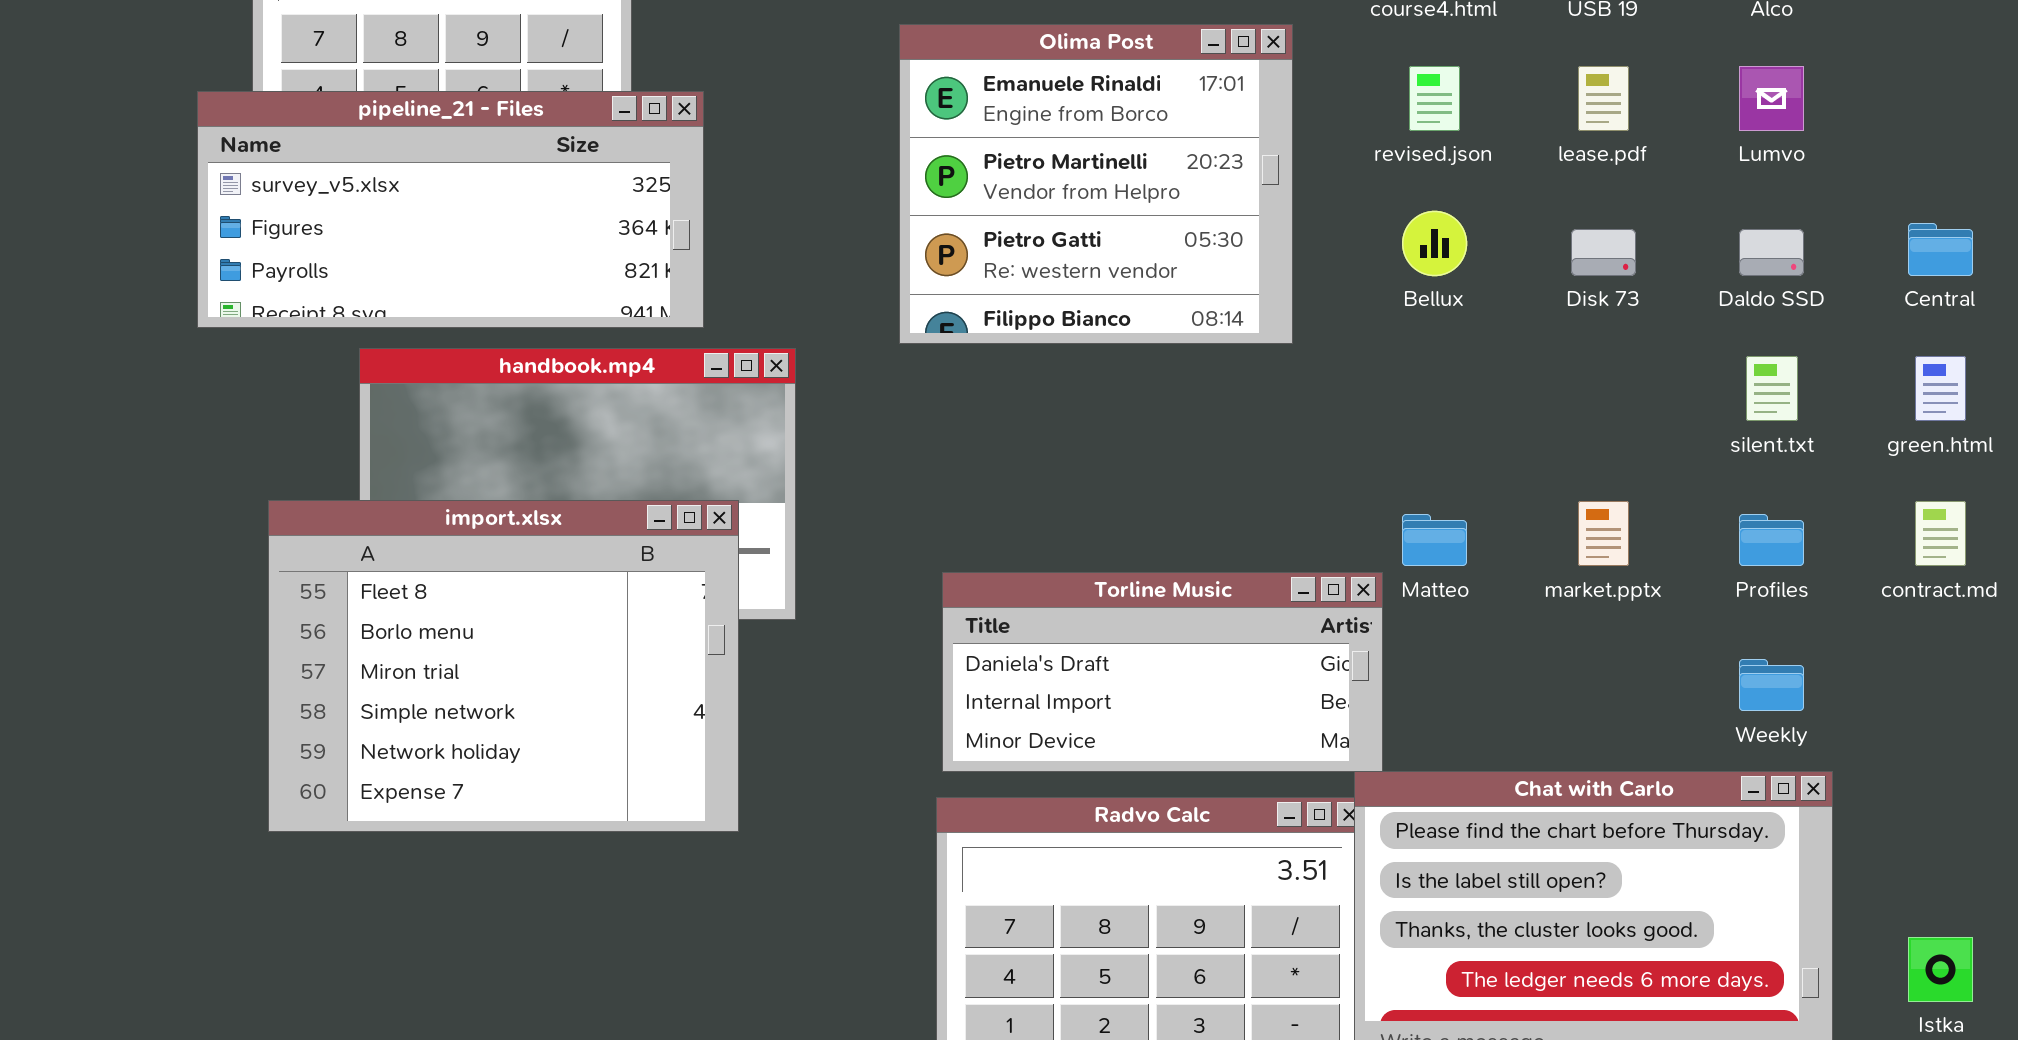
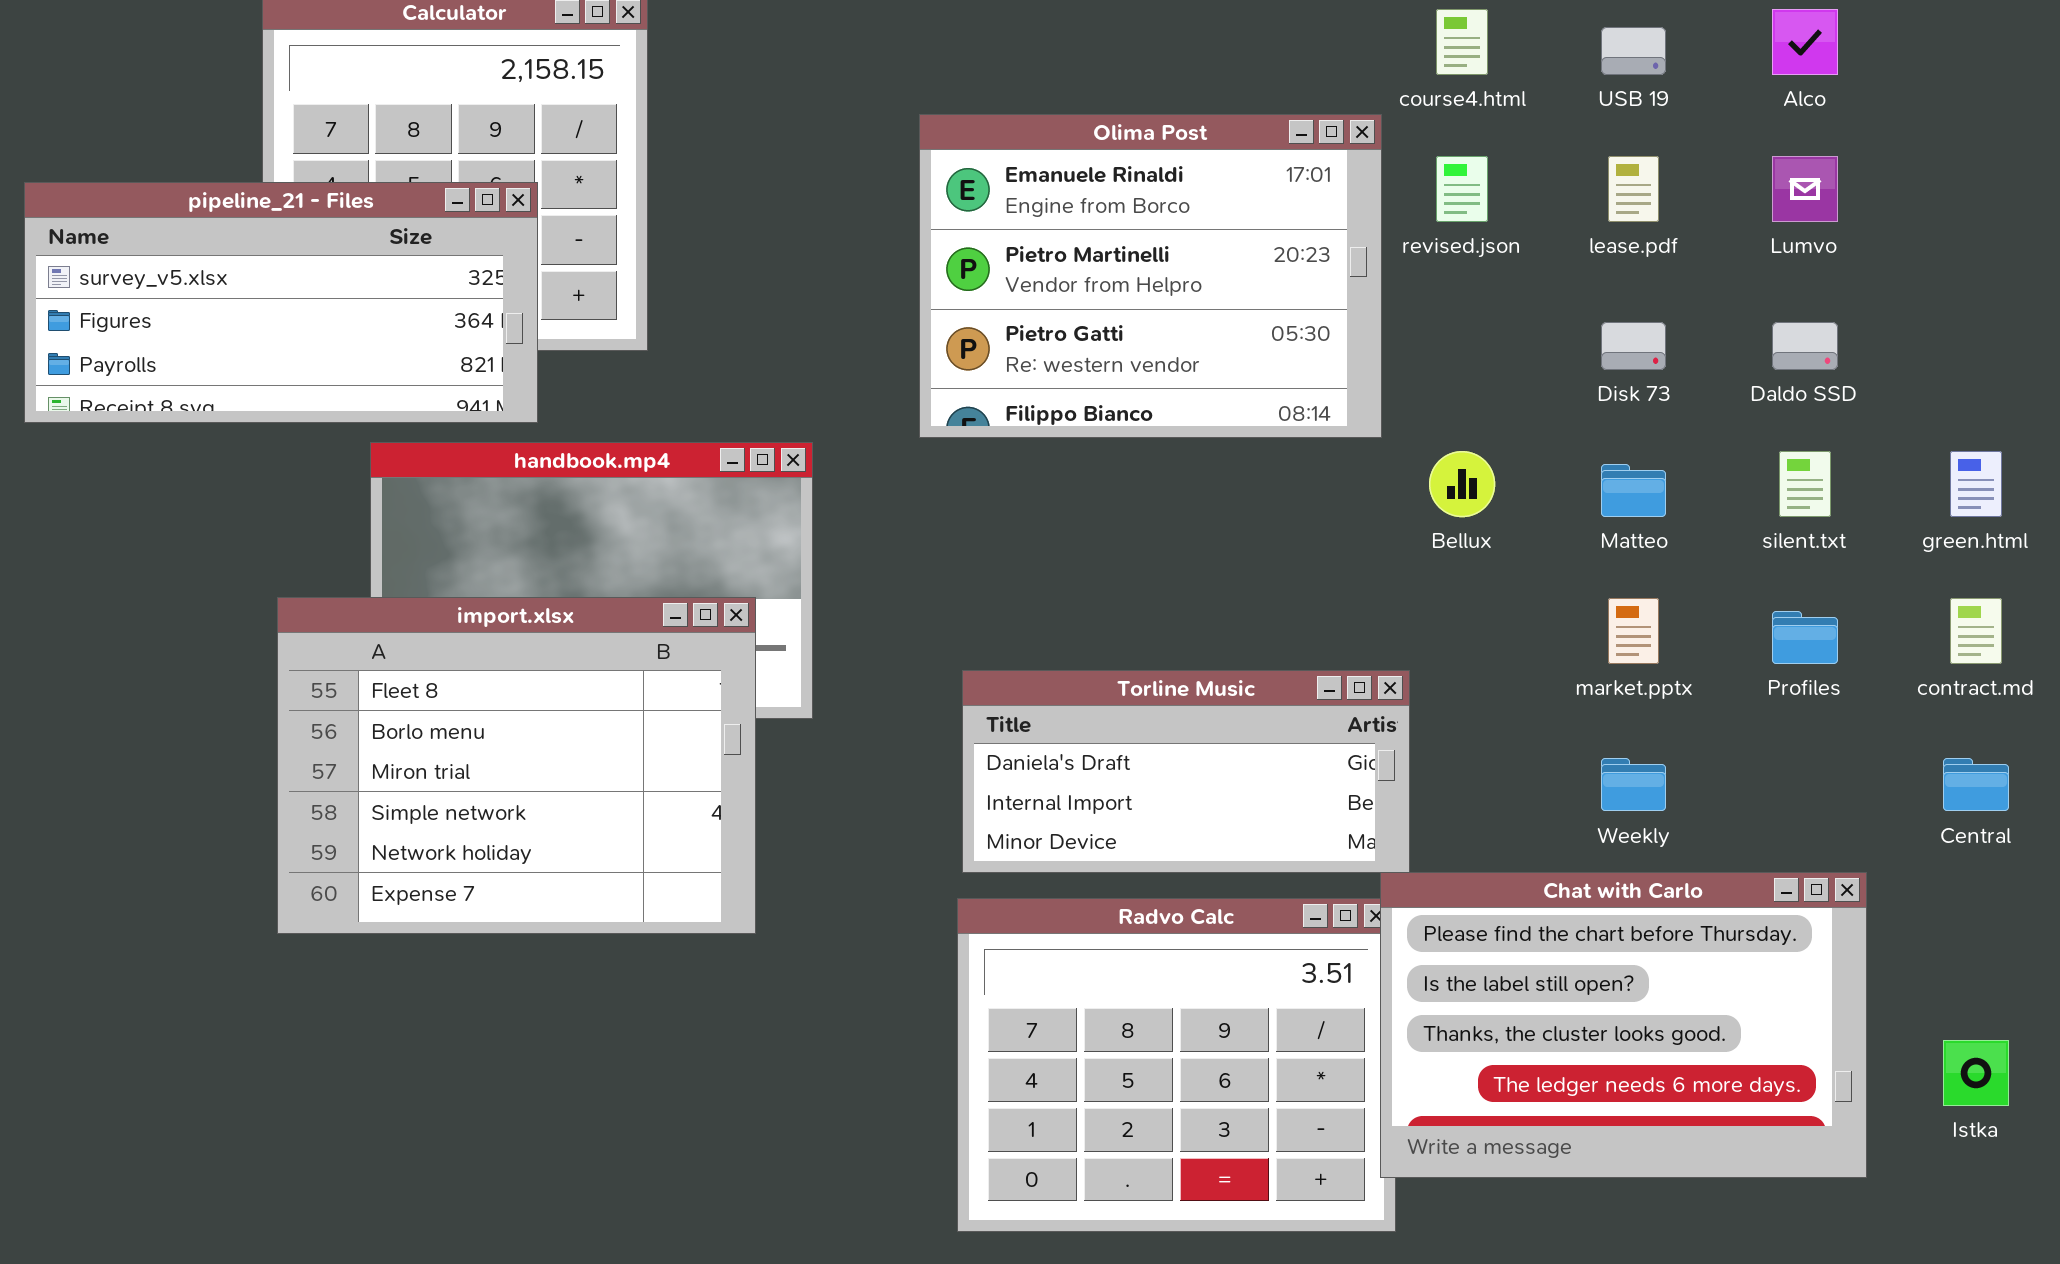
Olima Post: [899,24,1293,344] -> [919,114,1382,438], resized
pipeline_21 - Files: [197,91,704,328] -> [24,182,538,423], moved
Bellux: [1402,211,1467,276] -> [1429,451,1495,517], moved
Central: [1908,223,1973,276] -> [1943,758,2009,811], moved
Matteo: [1402,514,1467,566] -> [1601,464,1666,517], moved
Weekly: [1739,659,1804,711] -> [1601,758,1666,811], moved

